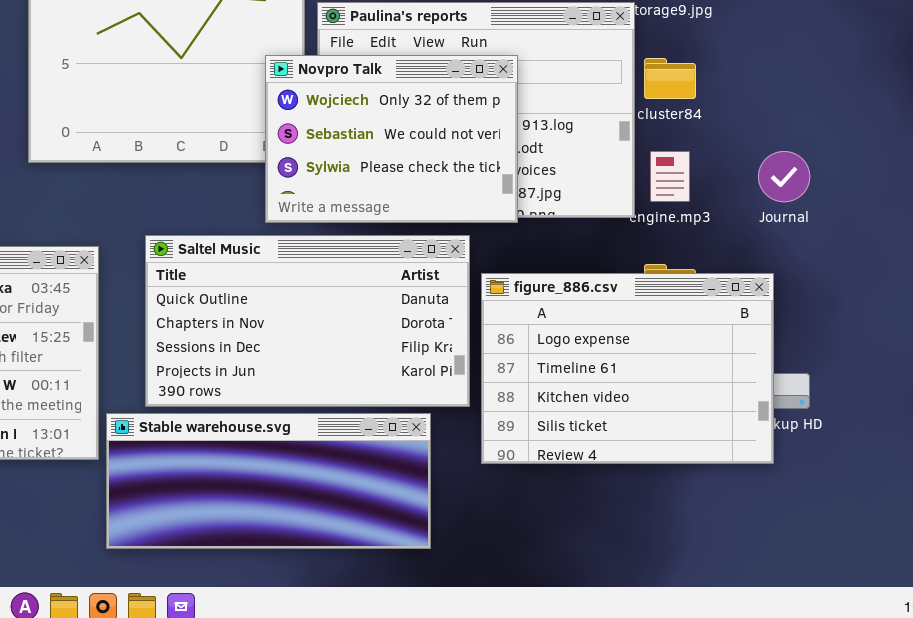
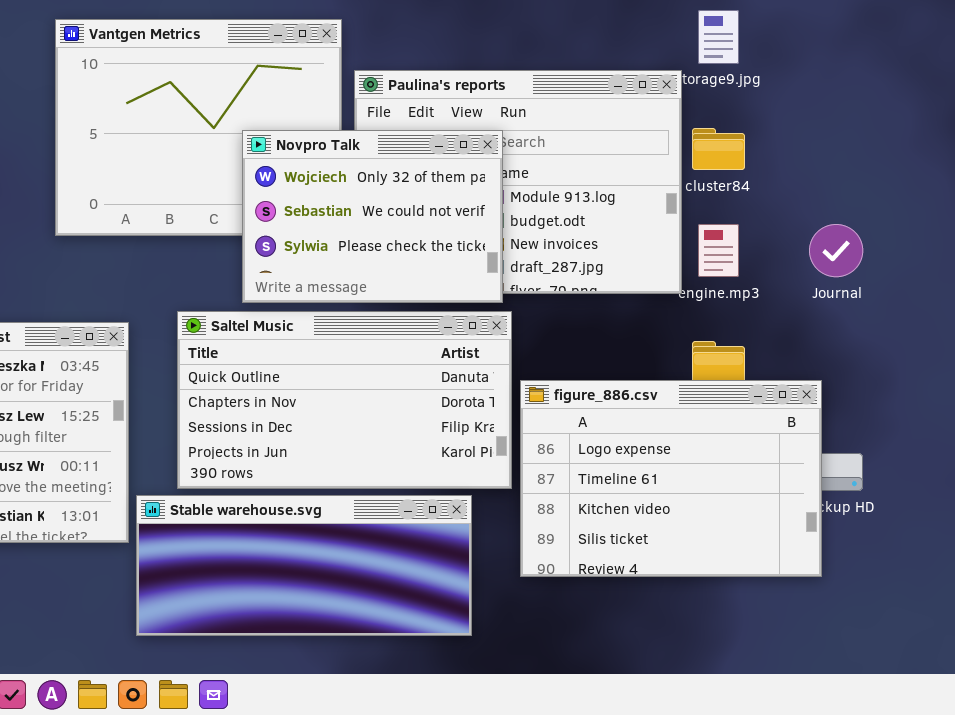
Novpro Talk: [265,55,518,223] -> [242,130,503,303], moved
figure_886.csv: [481,273,774,464] -> [520,380,822,577], moved

